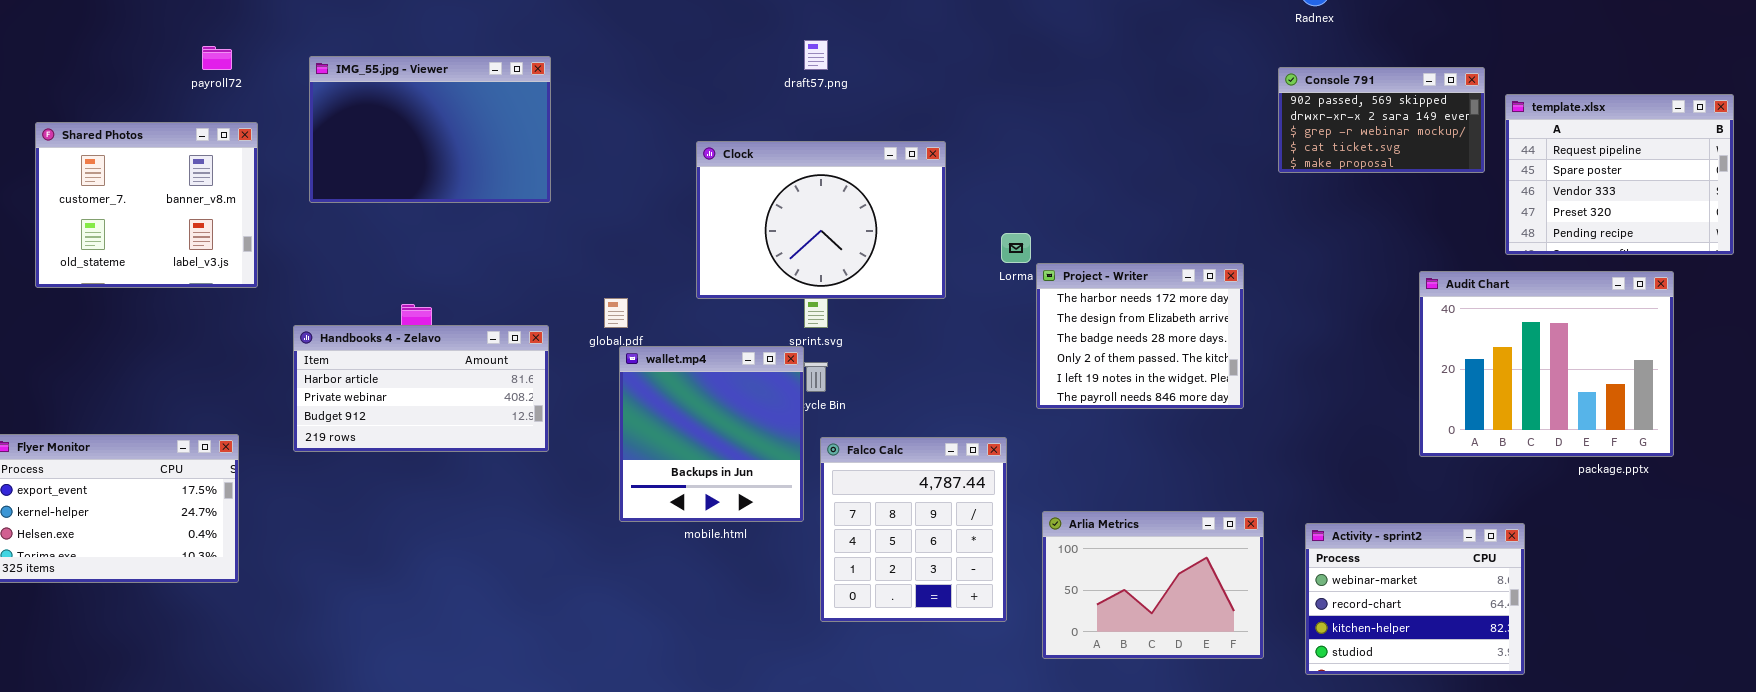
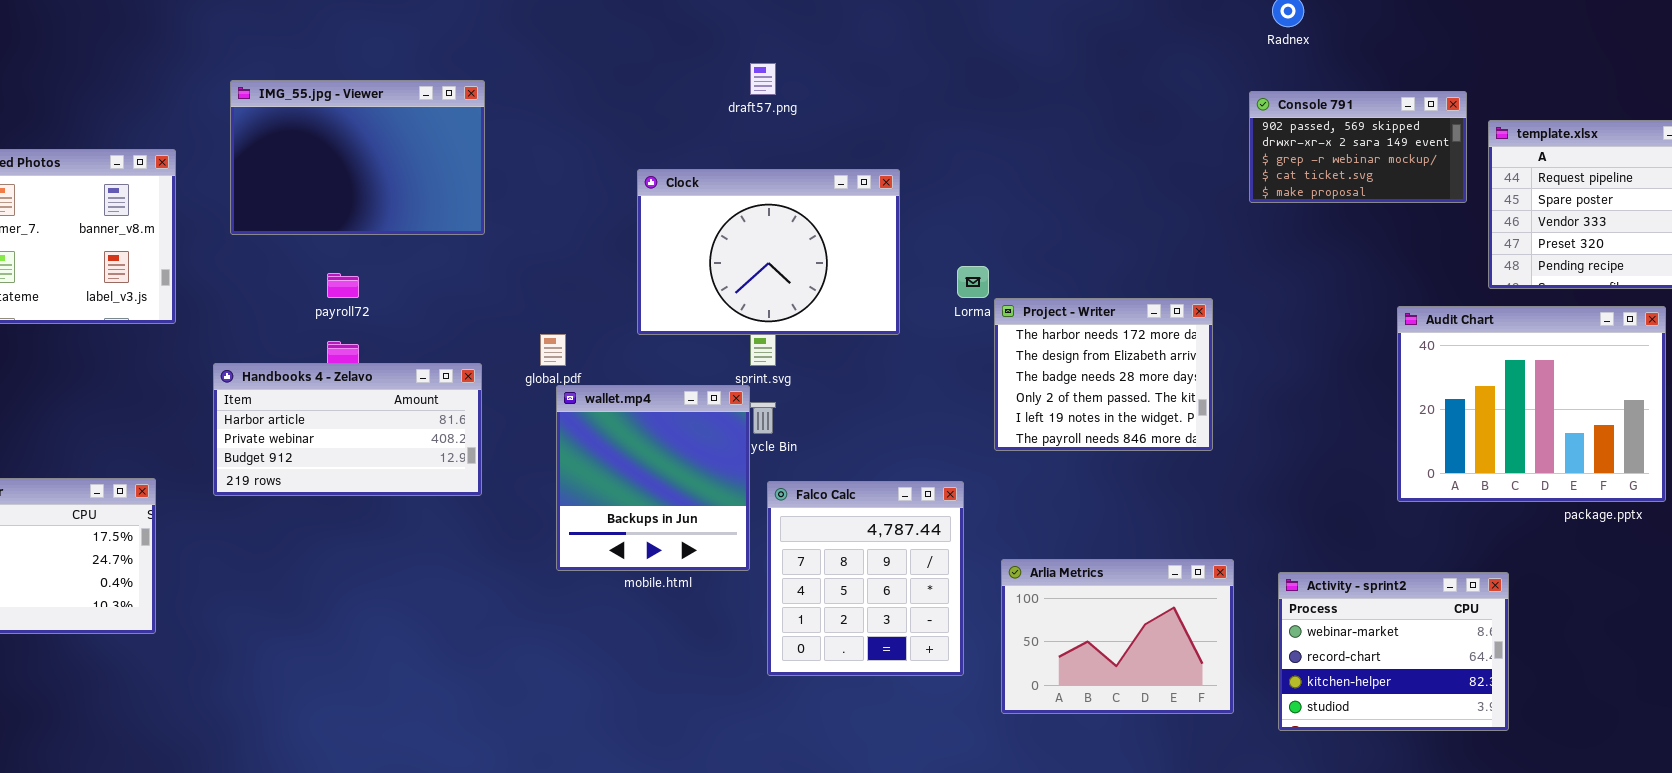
payroll72: [202,46,232,70] -> [327,273,359,298], moved

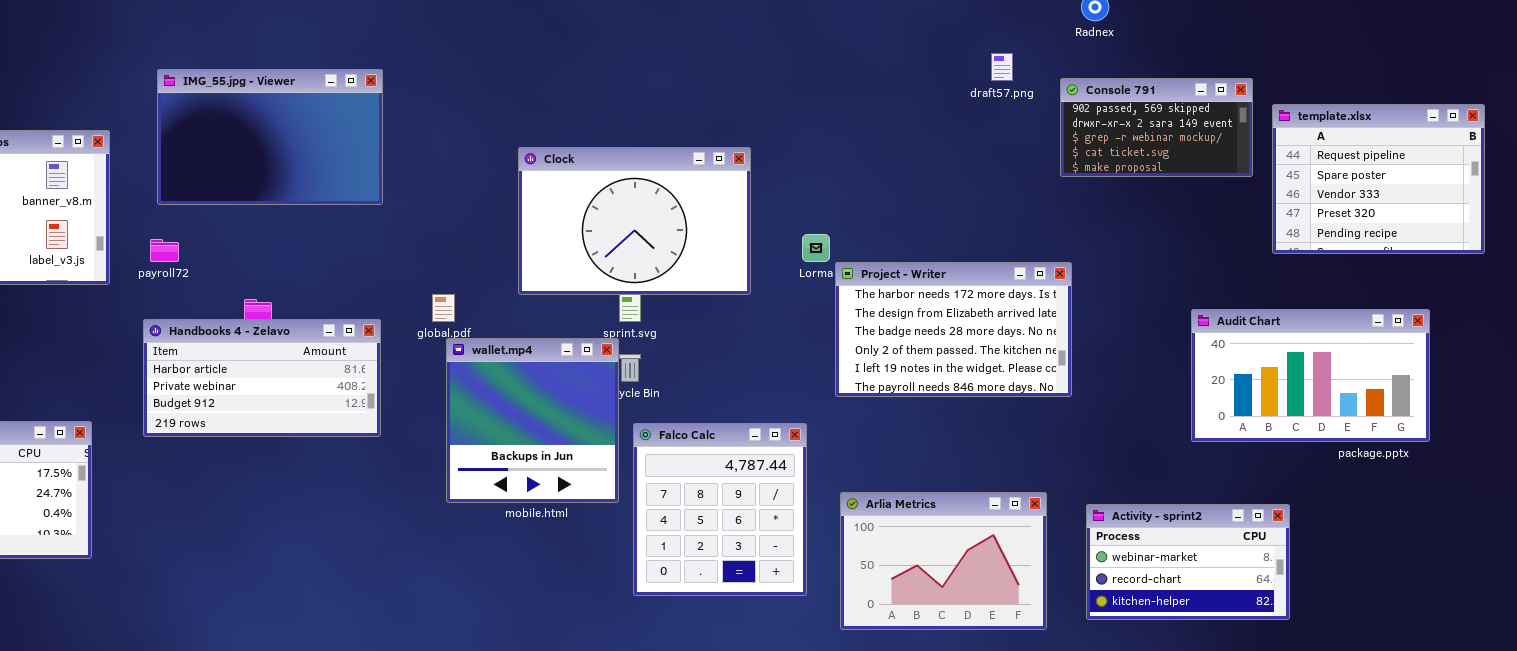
draft57.png: [750,63,776,95] -> [991,53,1013,81], moved
payroll72: [327,273,359,298] -> [150,239,179,262], moved
Project - Writer: [994,298,1213,451] -> [835,262,1072,397], resized
Audit Chart: [1397,306,1666,502] -> [1191,309,1430,442], resized
Activity - sprint2: [1278,572,1509,731] -> [1086,504,1290,620], resized

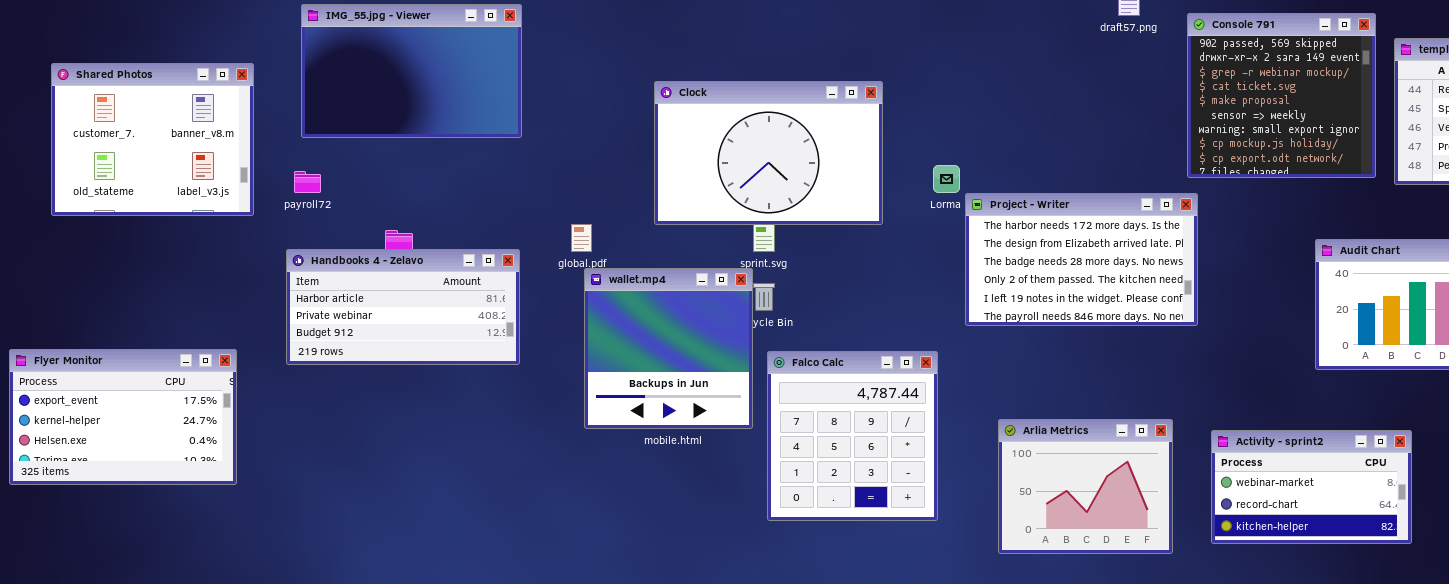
Console 791: [1060,78,1253,177] -> [1187,13,1376,178], resized
Arlia Metrics: [840,492,1047,630] -> [998,419,1173,554], resized

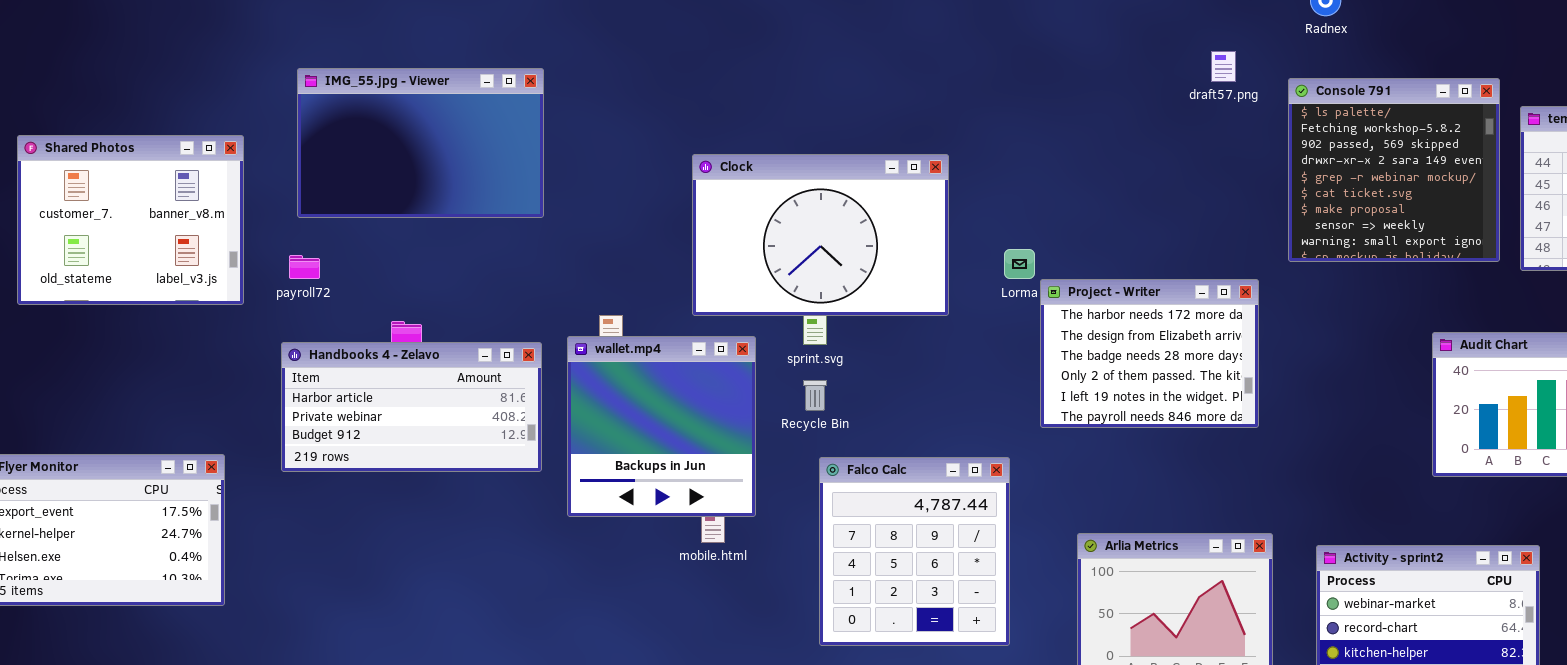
Console 791: [1187,13,1376,178] -> [1288,78,1500,262], scrolled up 2 rows
Project - Writer: [965,193,1198,326] -> [1040,279,1259,428], resized
wallet.mp4: [584,268,753,429] -> [567,336,756,517], moved

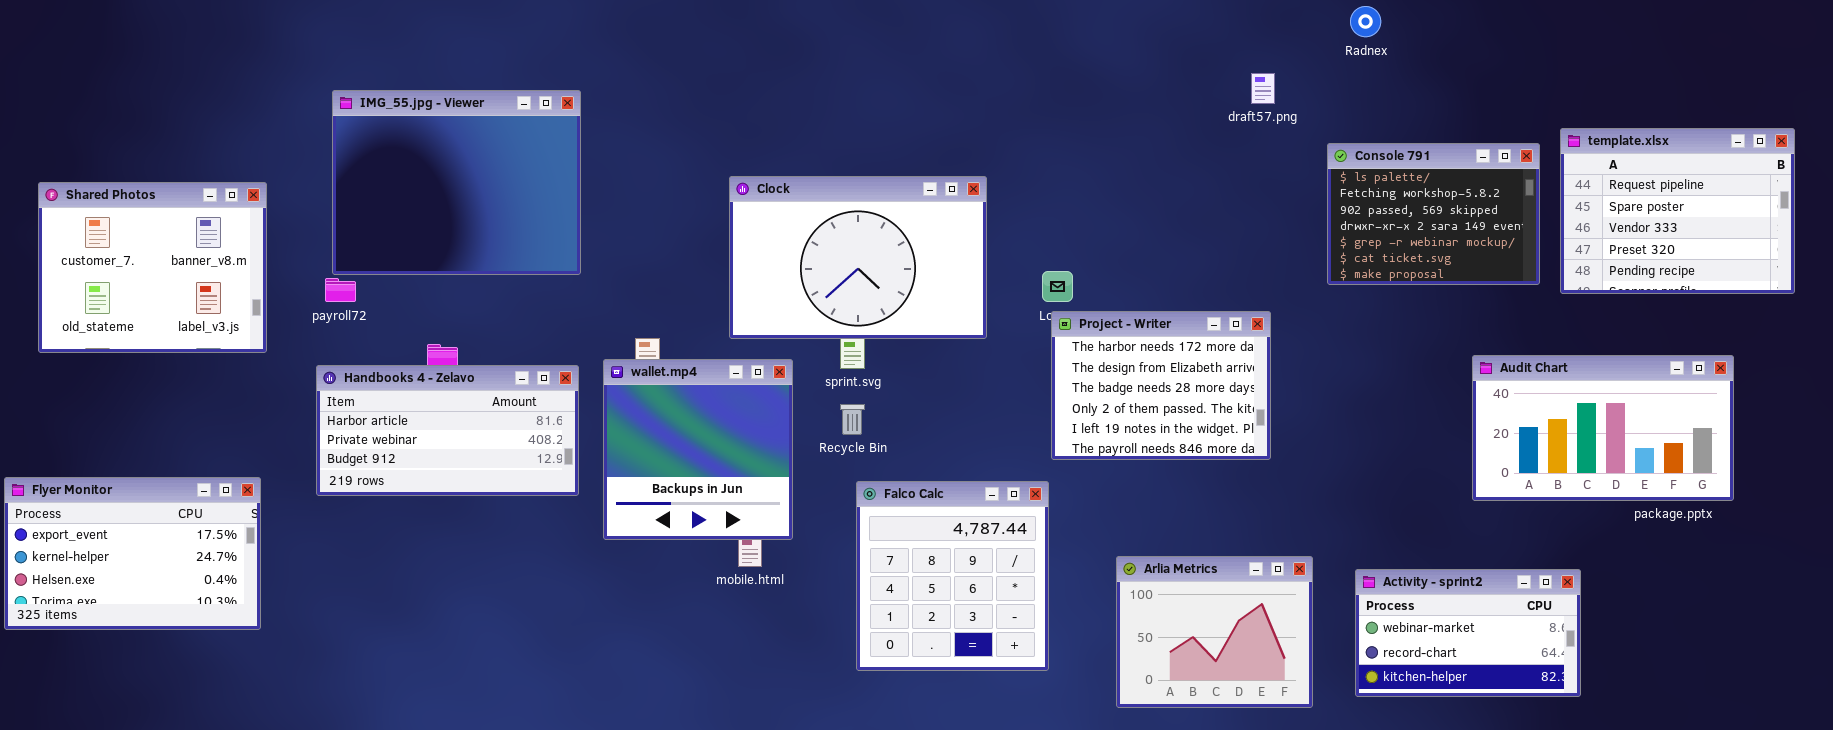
IMG_55.jpg - Viewer: [297,68,544,218] -> [332,90,581,275], resized
Console 791: [1288,78,1500,262] -> [1327,143,1540,285], resized
Shared Photos: [17,135,244,305] -> [38,182,267,353], moved
Project - Writer: [1040,279,1259,428] -> [1051,311,1271,460], moved

